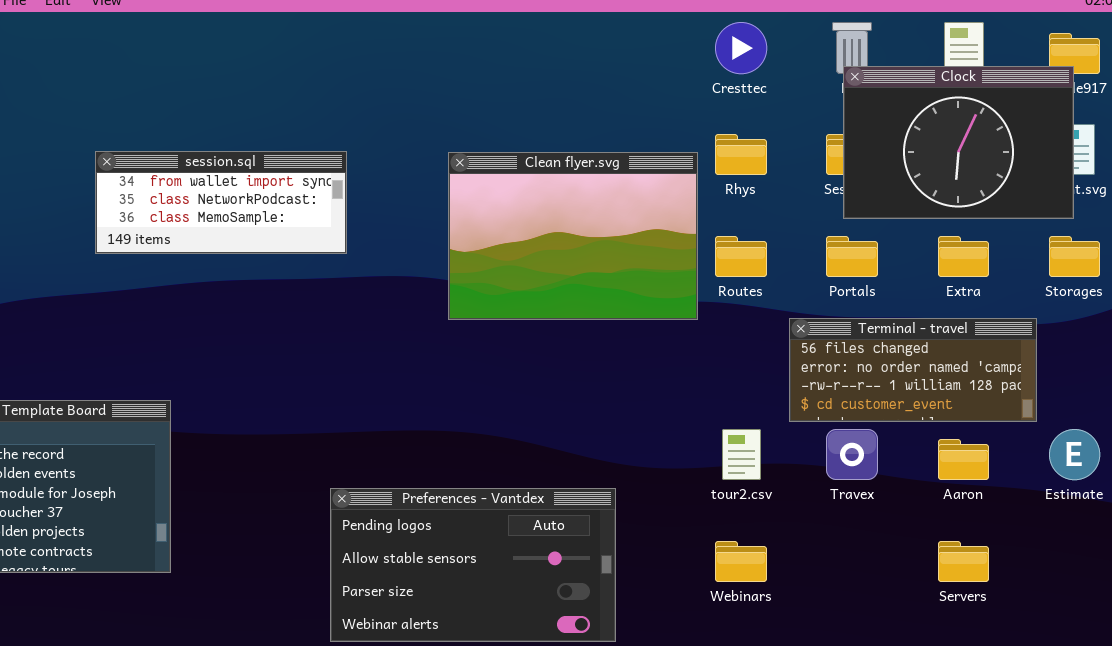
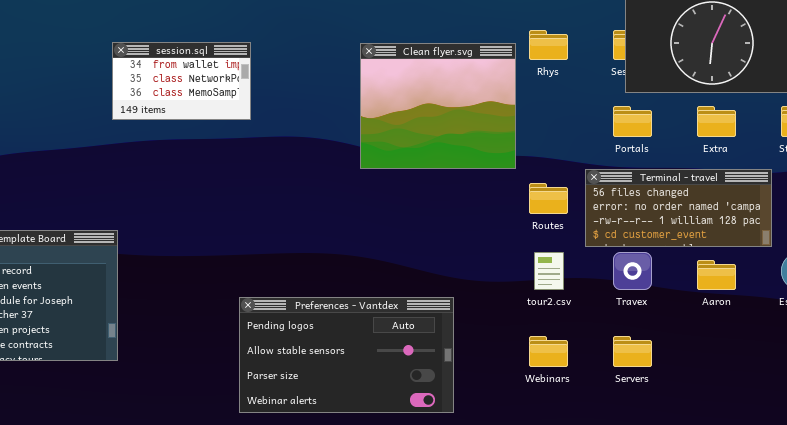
session.sql: [95,151,347,254] -> [112,42,251,120], resized
Clean flyer.svg: [448,152,698,320] -> [360,43,516,169], resized
Routes: [715,236,767,277] -> [529,183,568,214], moved
Servers: [938,541,989,582] -> [613,336,652,367], moved

